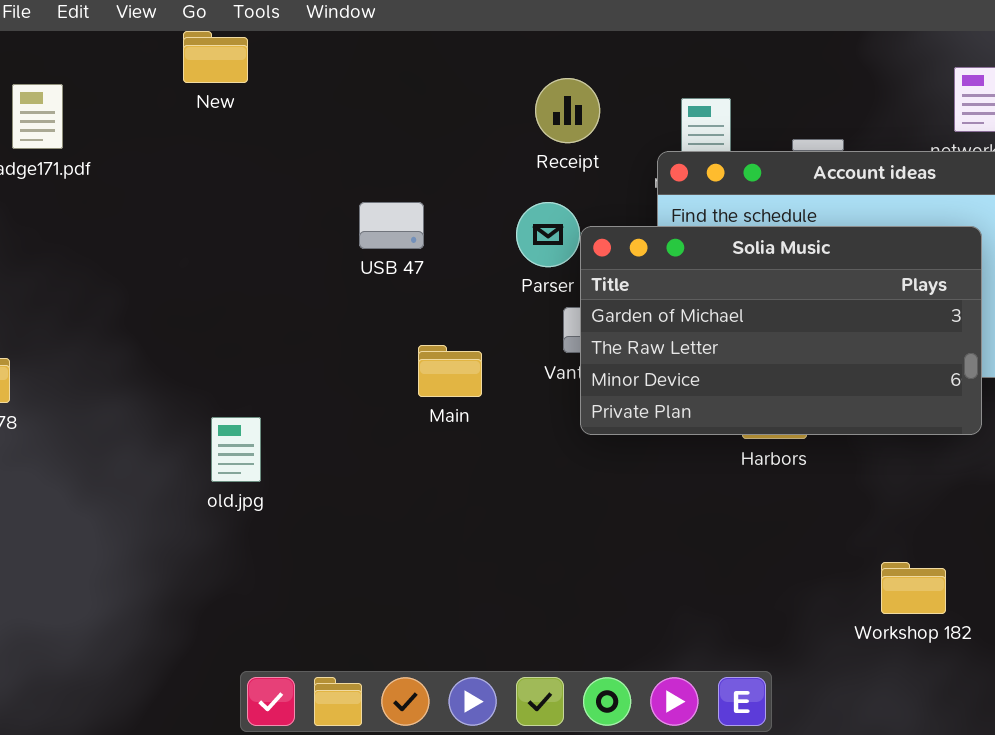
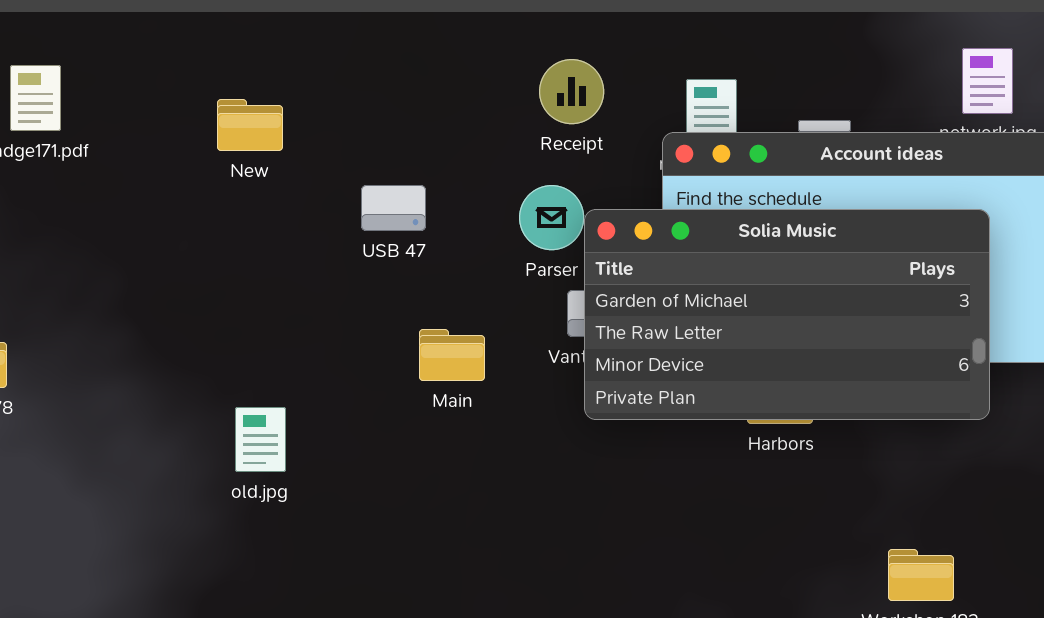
New: [183,31,248,83] -> [217,99,283,151], moved
old.jpg: [211,417,261,482] -> [235,407,286,472], moved

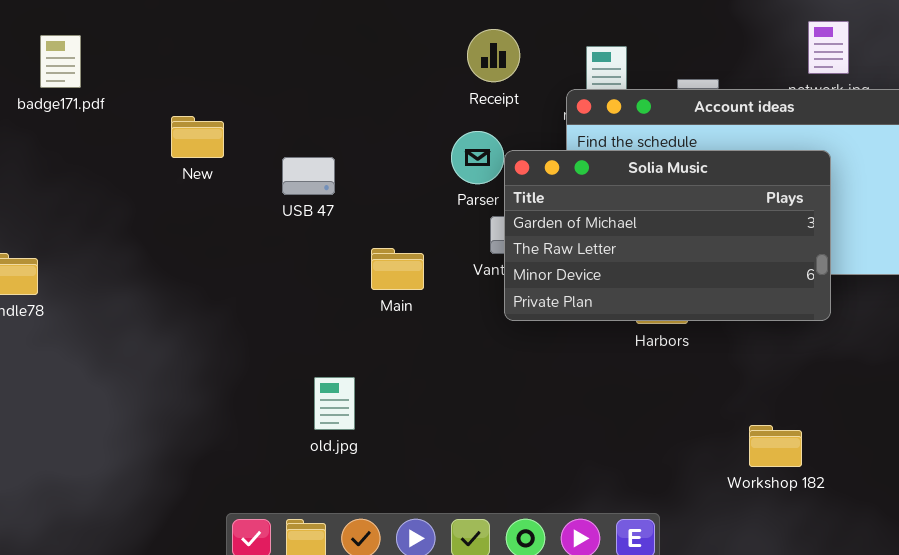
New: [217,99,283,151] -> [171,116,224,158], moved
USB 47: [361,185,426,231] -> [282,157,335,195], moved
old.jpg: [235,407,286,472] -> [314,377,355,430], moved

